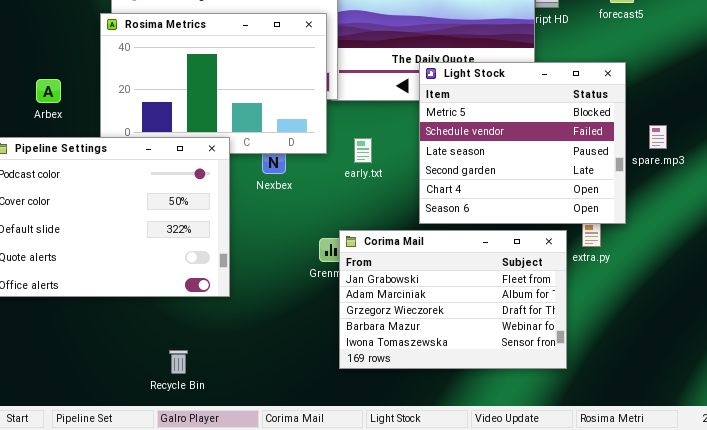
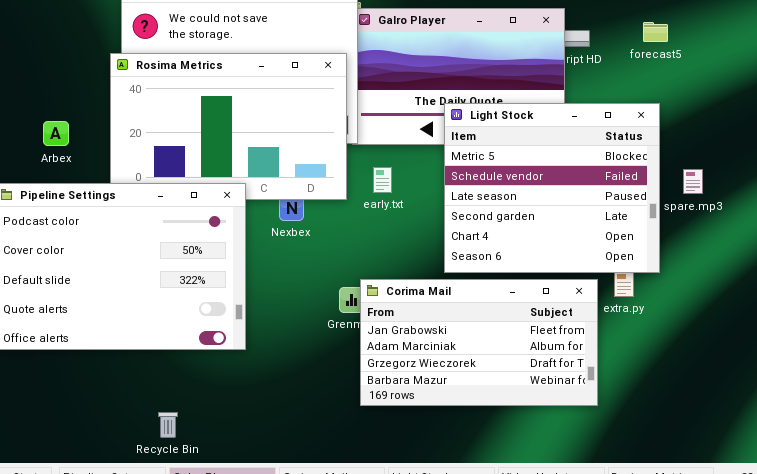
early.txt: [354,138,372,163] -> [373,167,392,193], moved
Corima Mail: [339,230,567,369] -> [360,279,598,406], resized
Recycle Bin: [169,350,188,374] -> [158,412,178,438], moved

